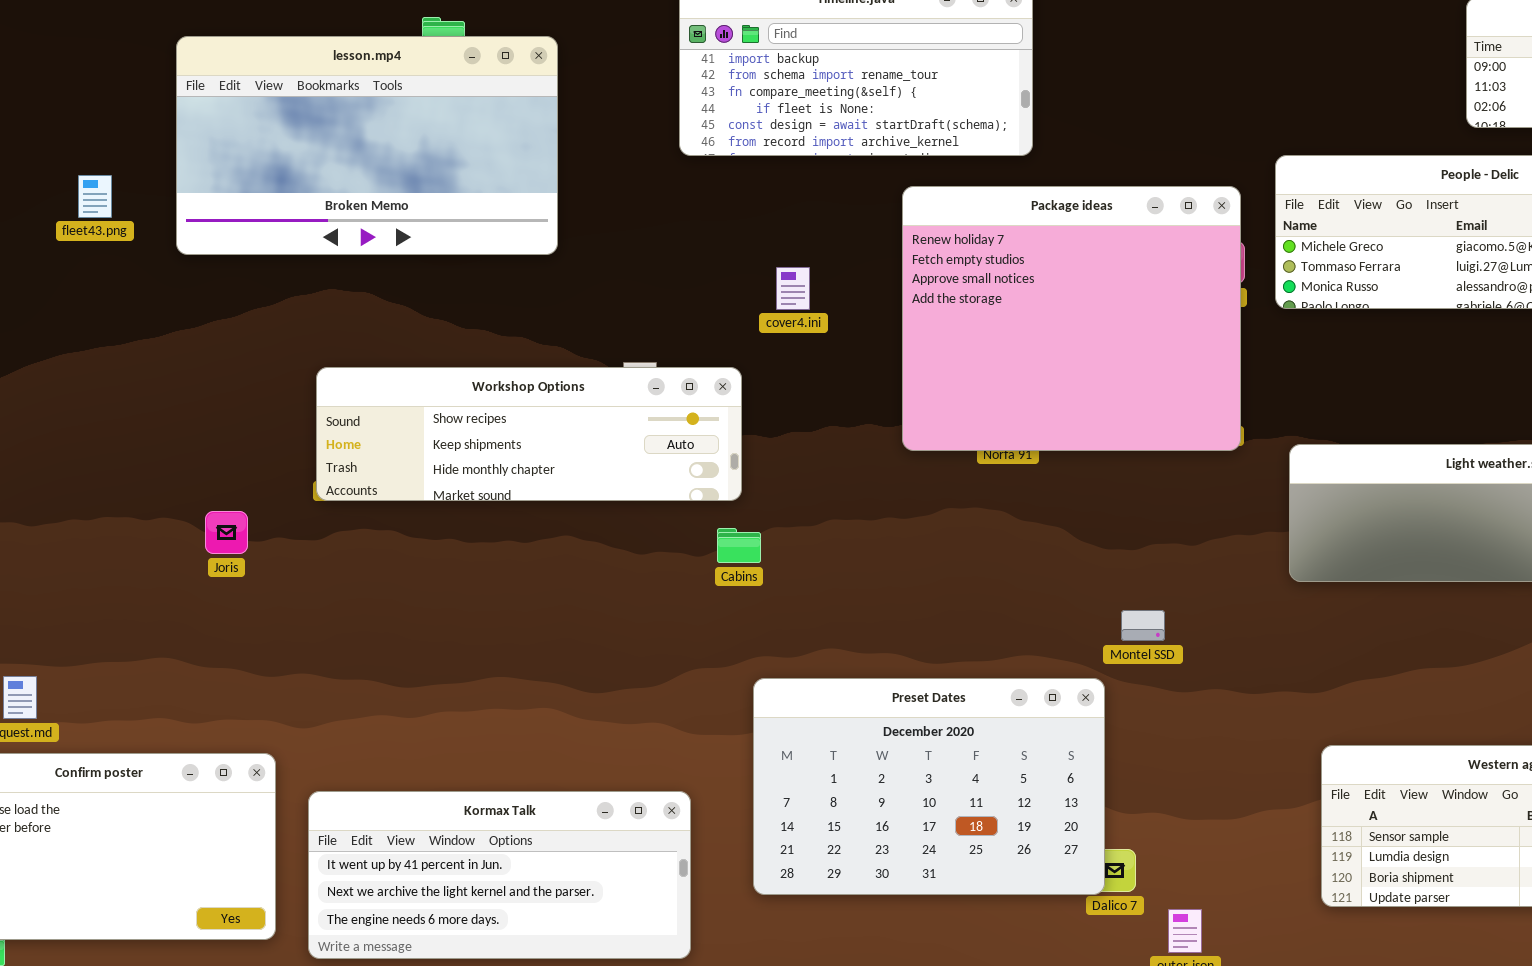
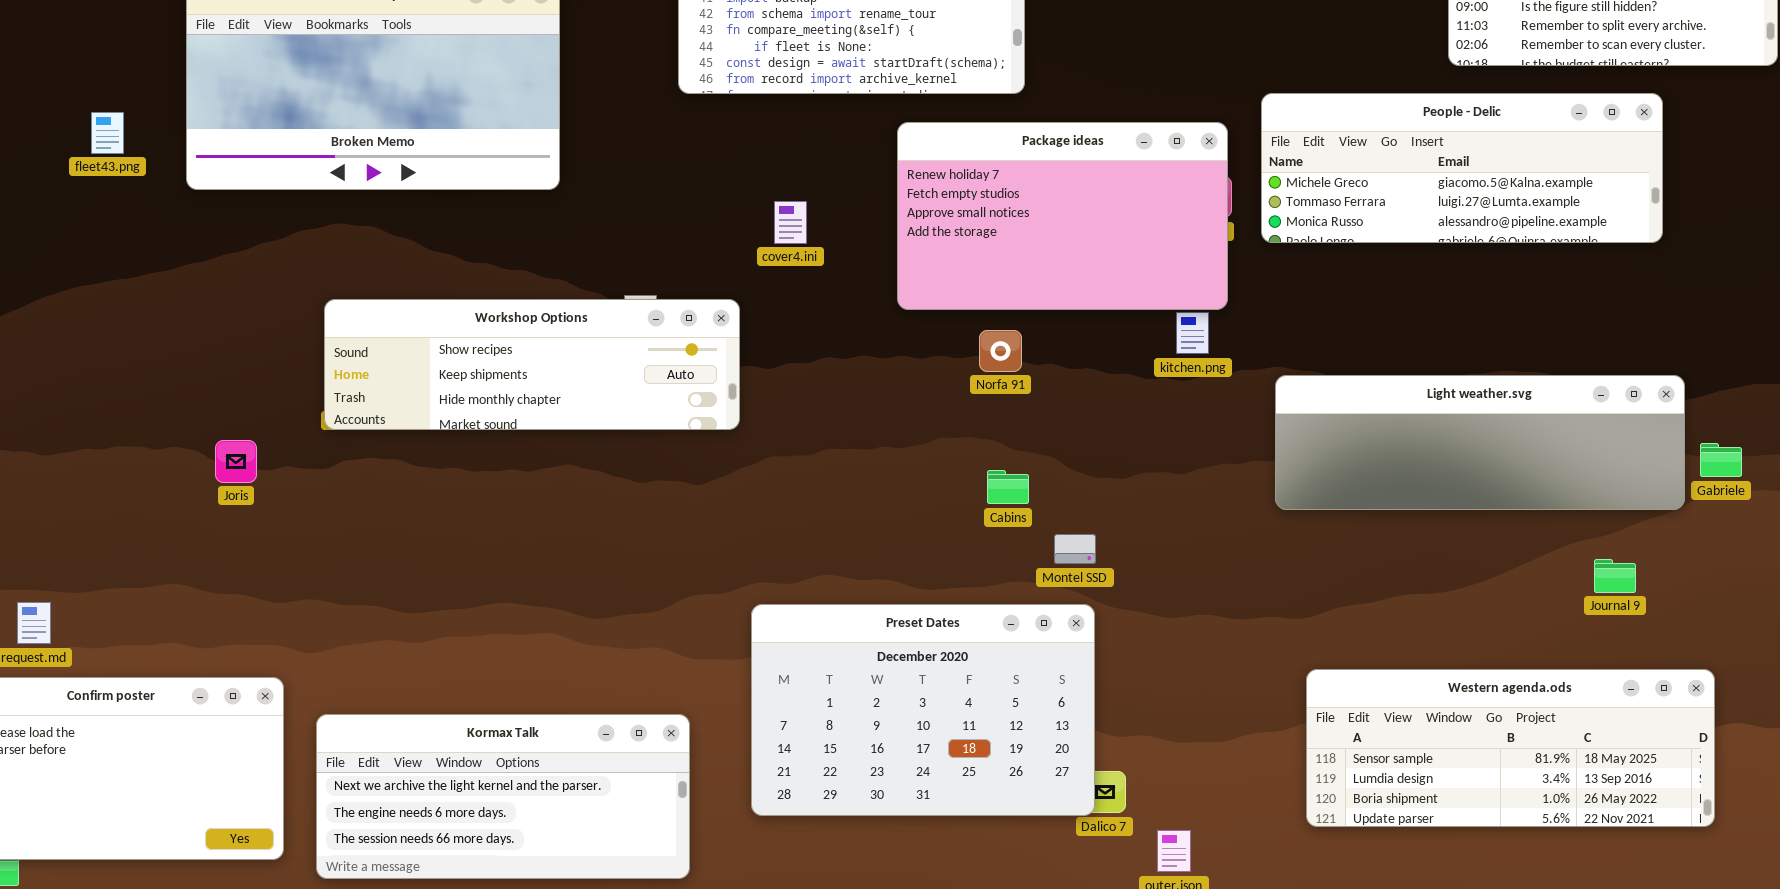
Package ideas: [902,186,1241,451] -> [897,122,1228,310], resized
Cabins: [717,528,761,563] -> [987,470,1029,504], moved
Montel SSD: [1121,610,1165,641] -> [1054,534,1096,564], moved
Kormax Talk: [308,791,691,959] -> [316,714,690,879], scrolled down 1 row

